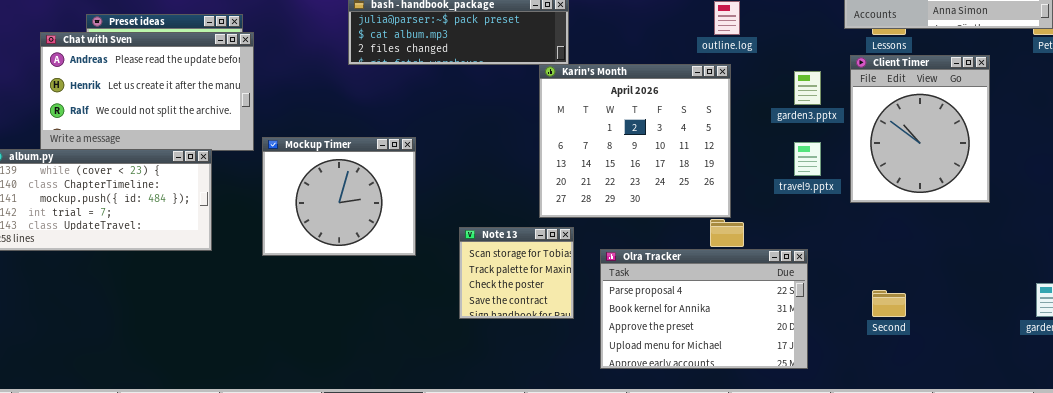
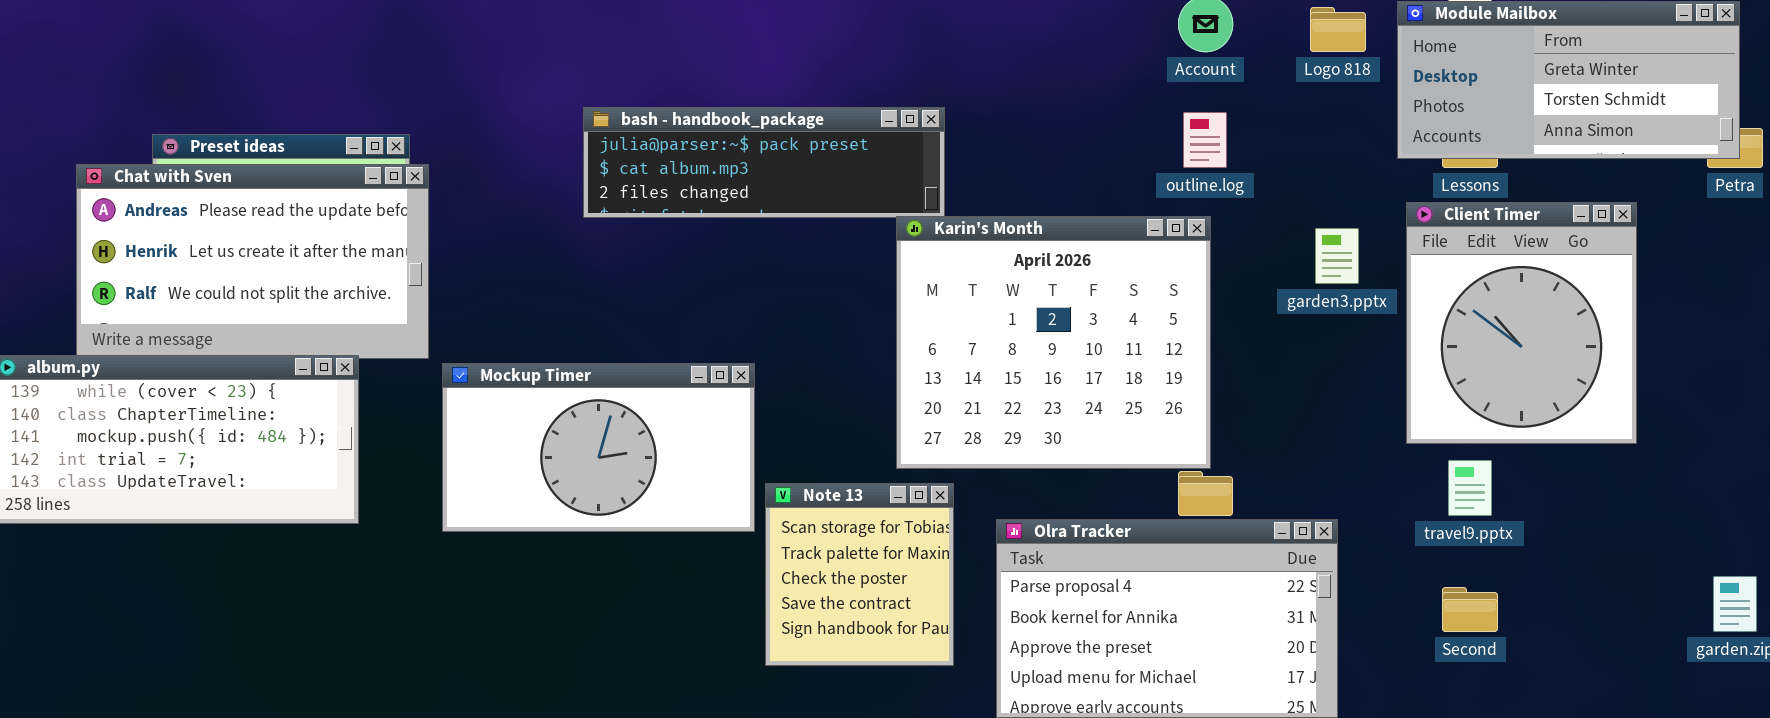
Mockup Timer: [262,137,416,256] -> [442,363,755,532], resized
travel9.pptx: [794,142,821,176] -> [1448,460,1492,516], moved
Note 13: [459,227,574,319] -> [765,483,954,666], resized

